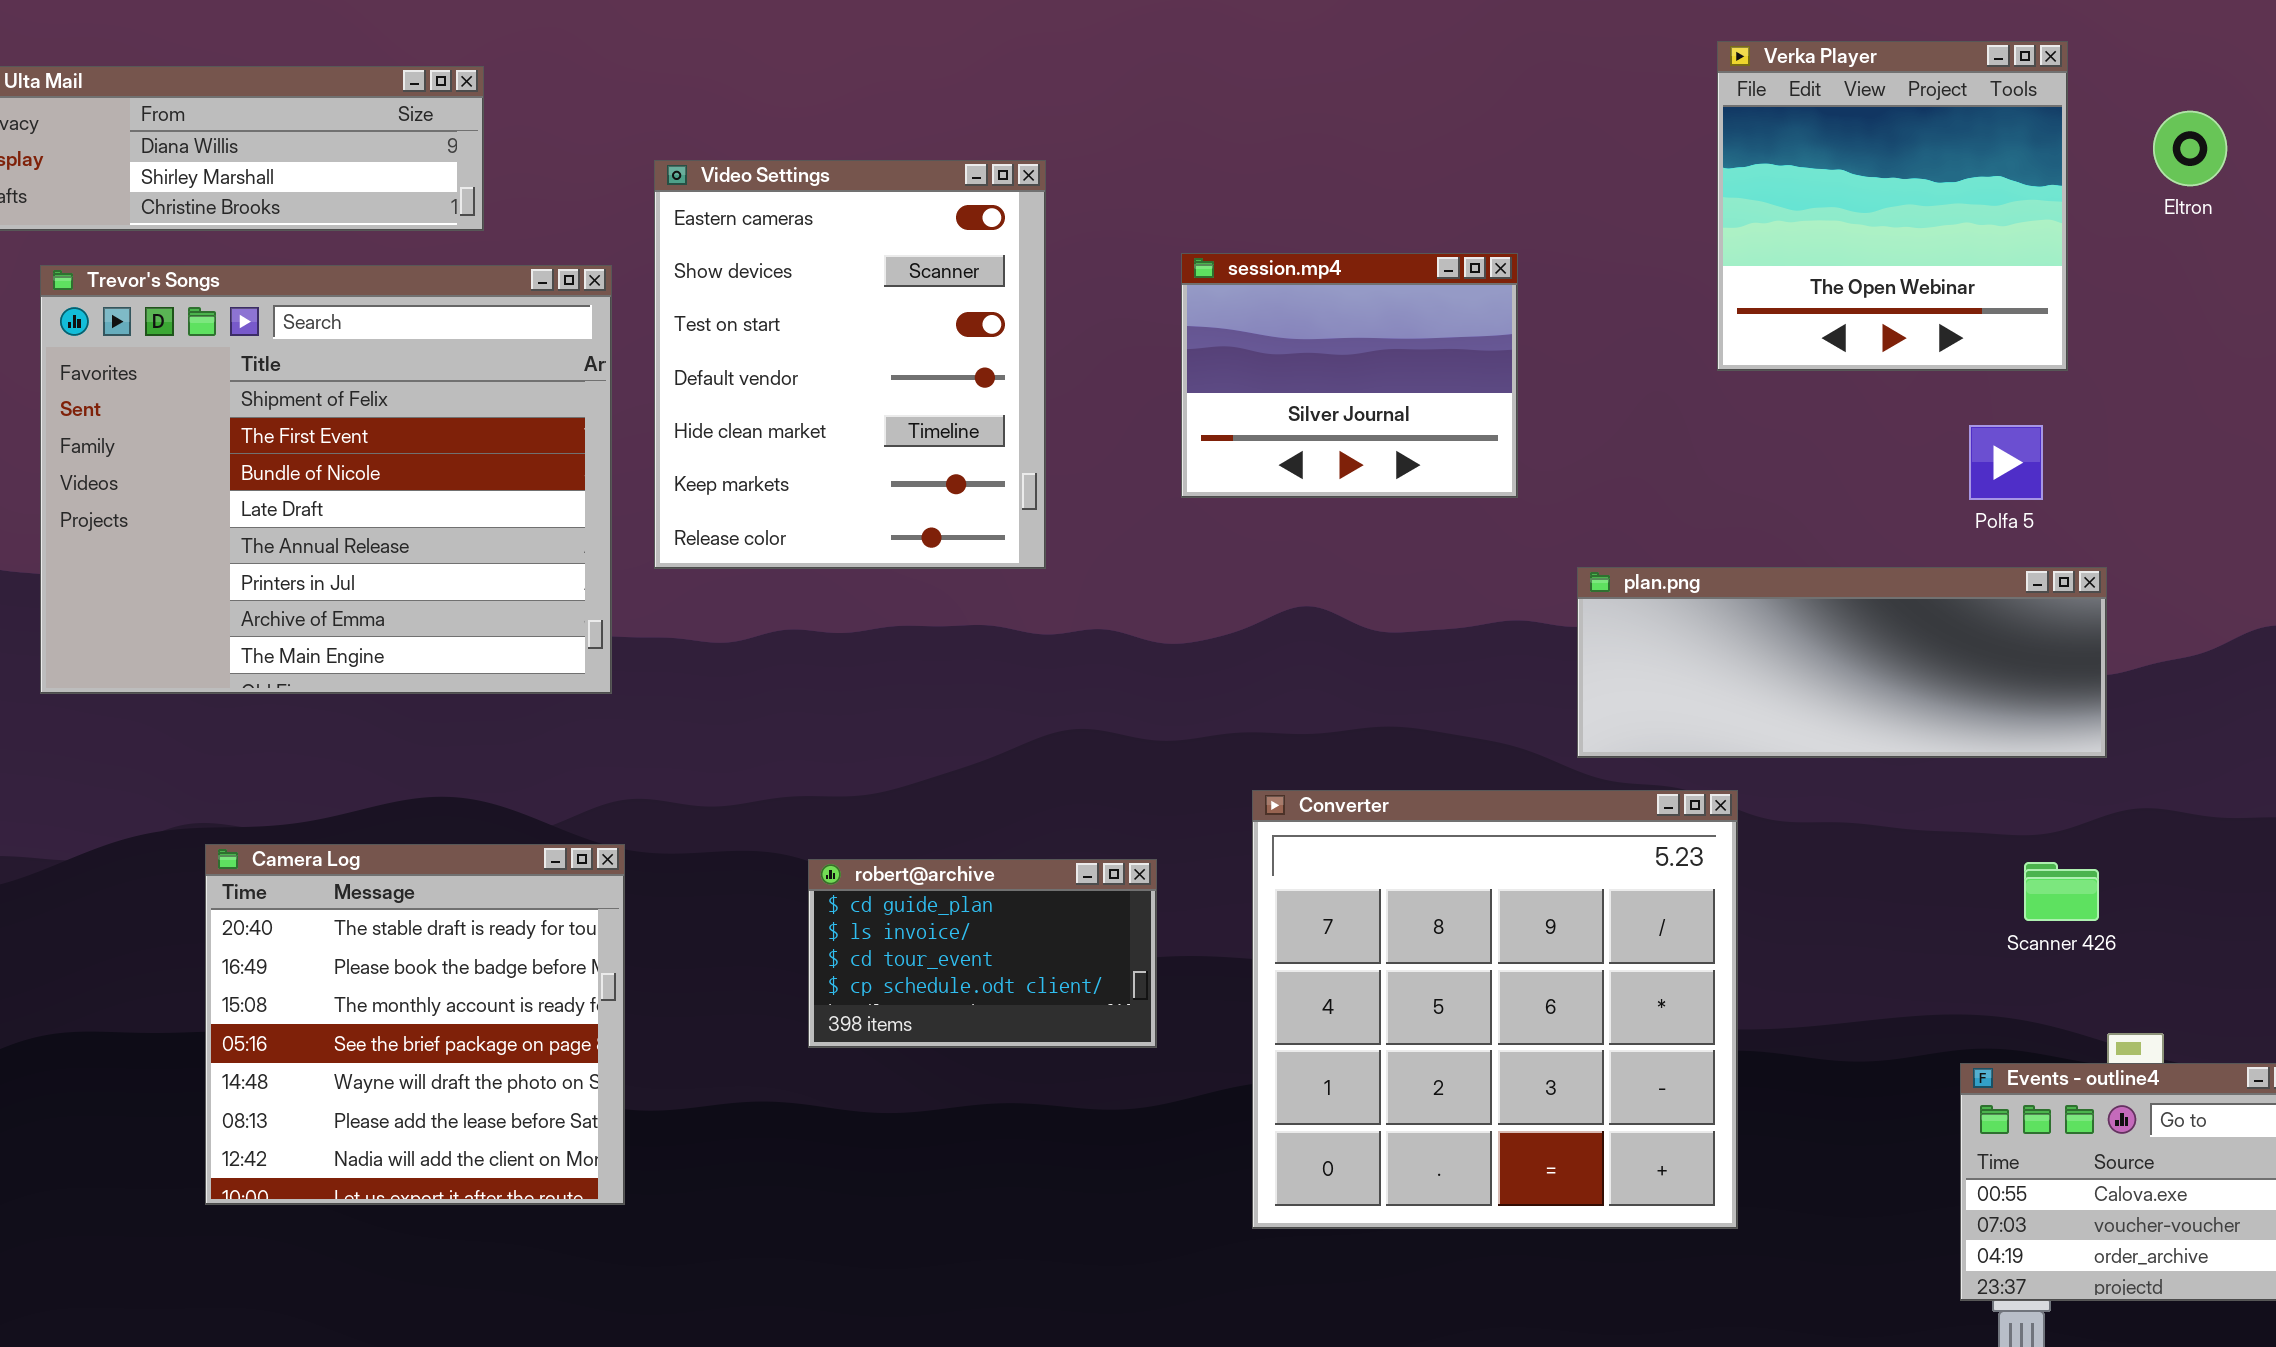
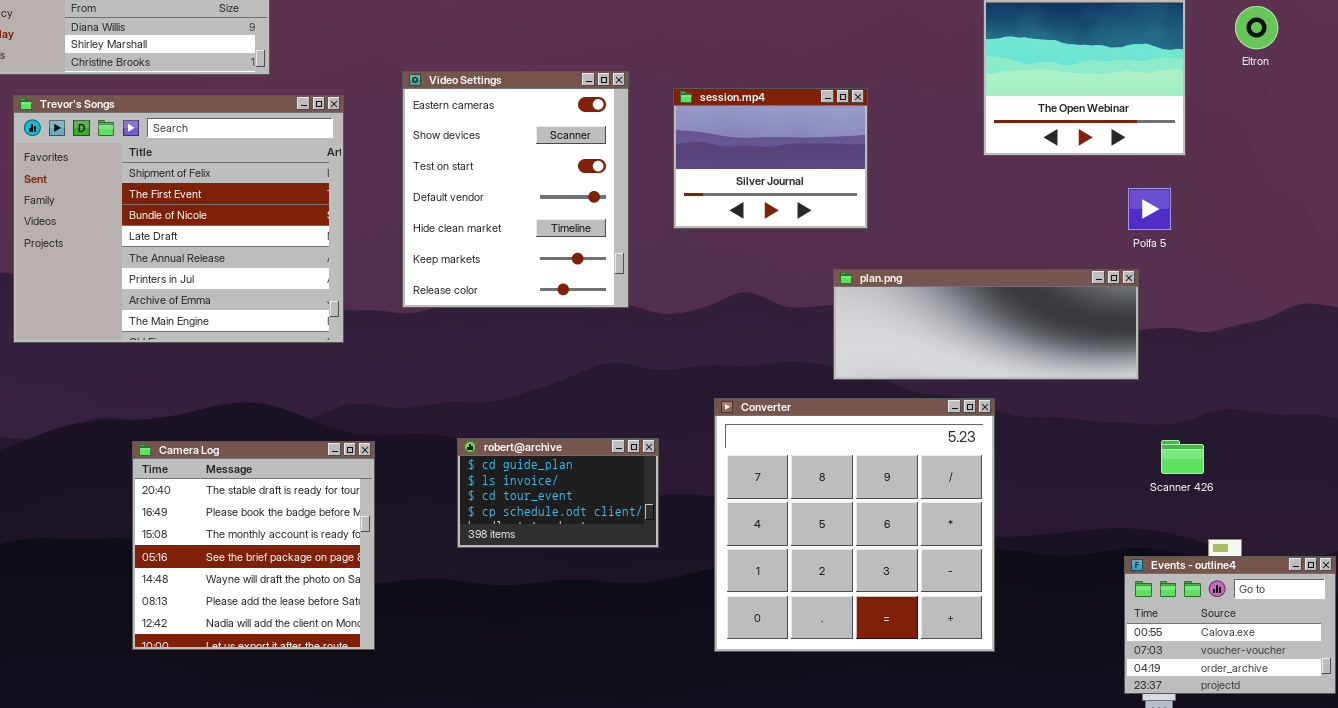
Video Settings: [654,160,1046,569] -> [402,71,629,308], moved
plan.png: [1577,567,2107,758] -> [833,269,1139,380], moved
Camera Log: [205,844,625,1205] -> [132,441,375,650], moved

